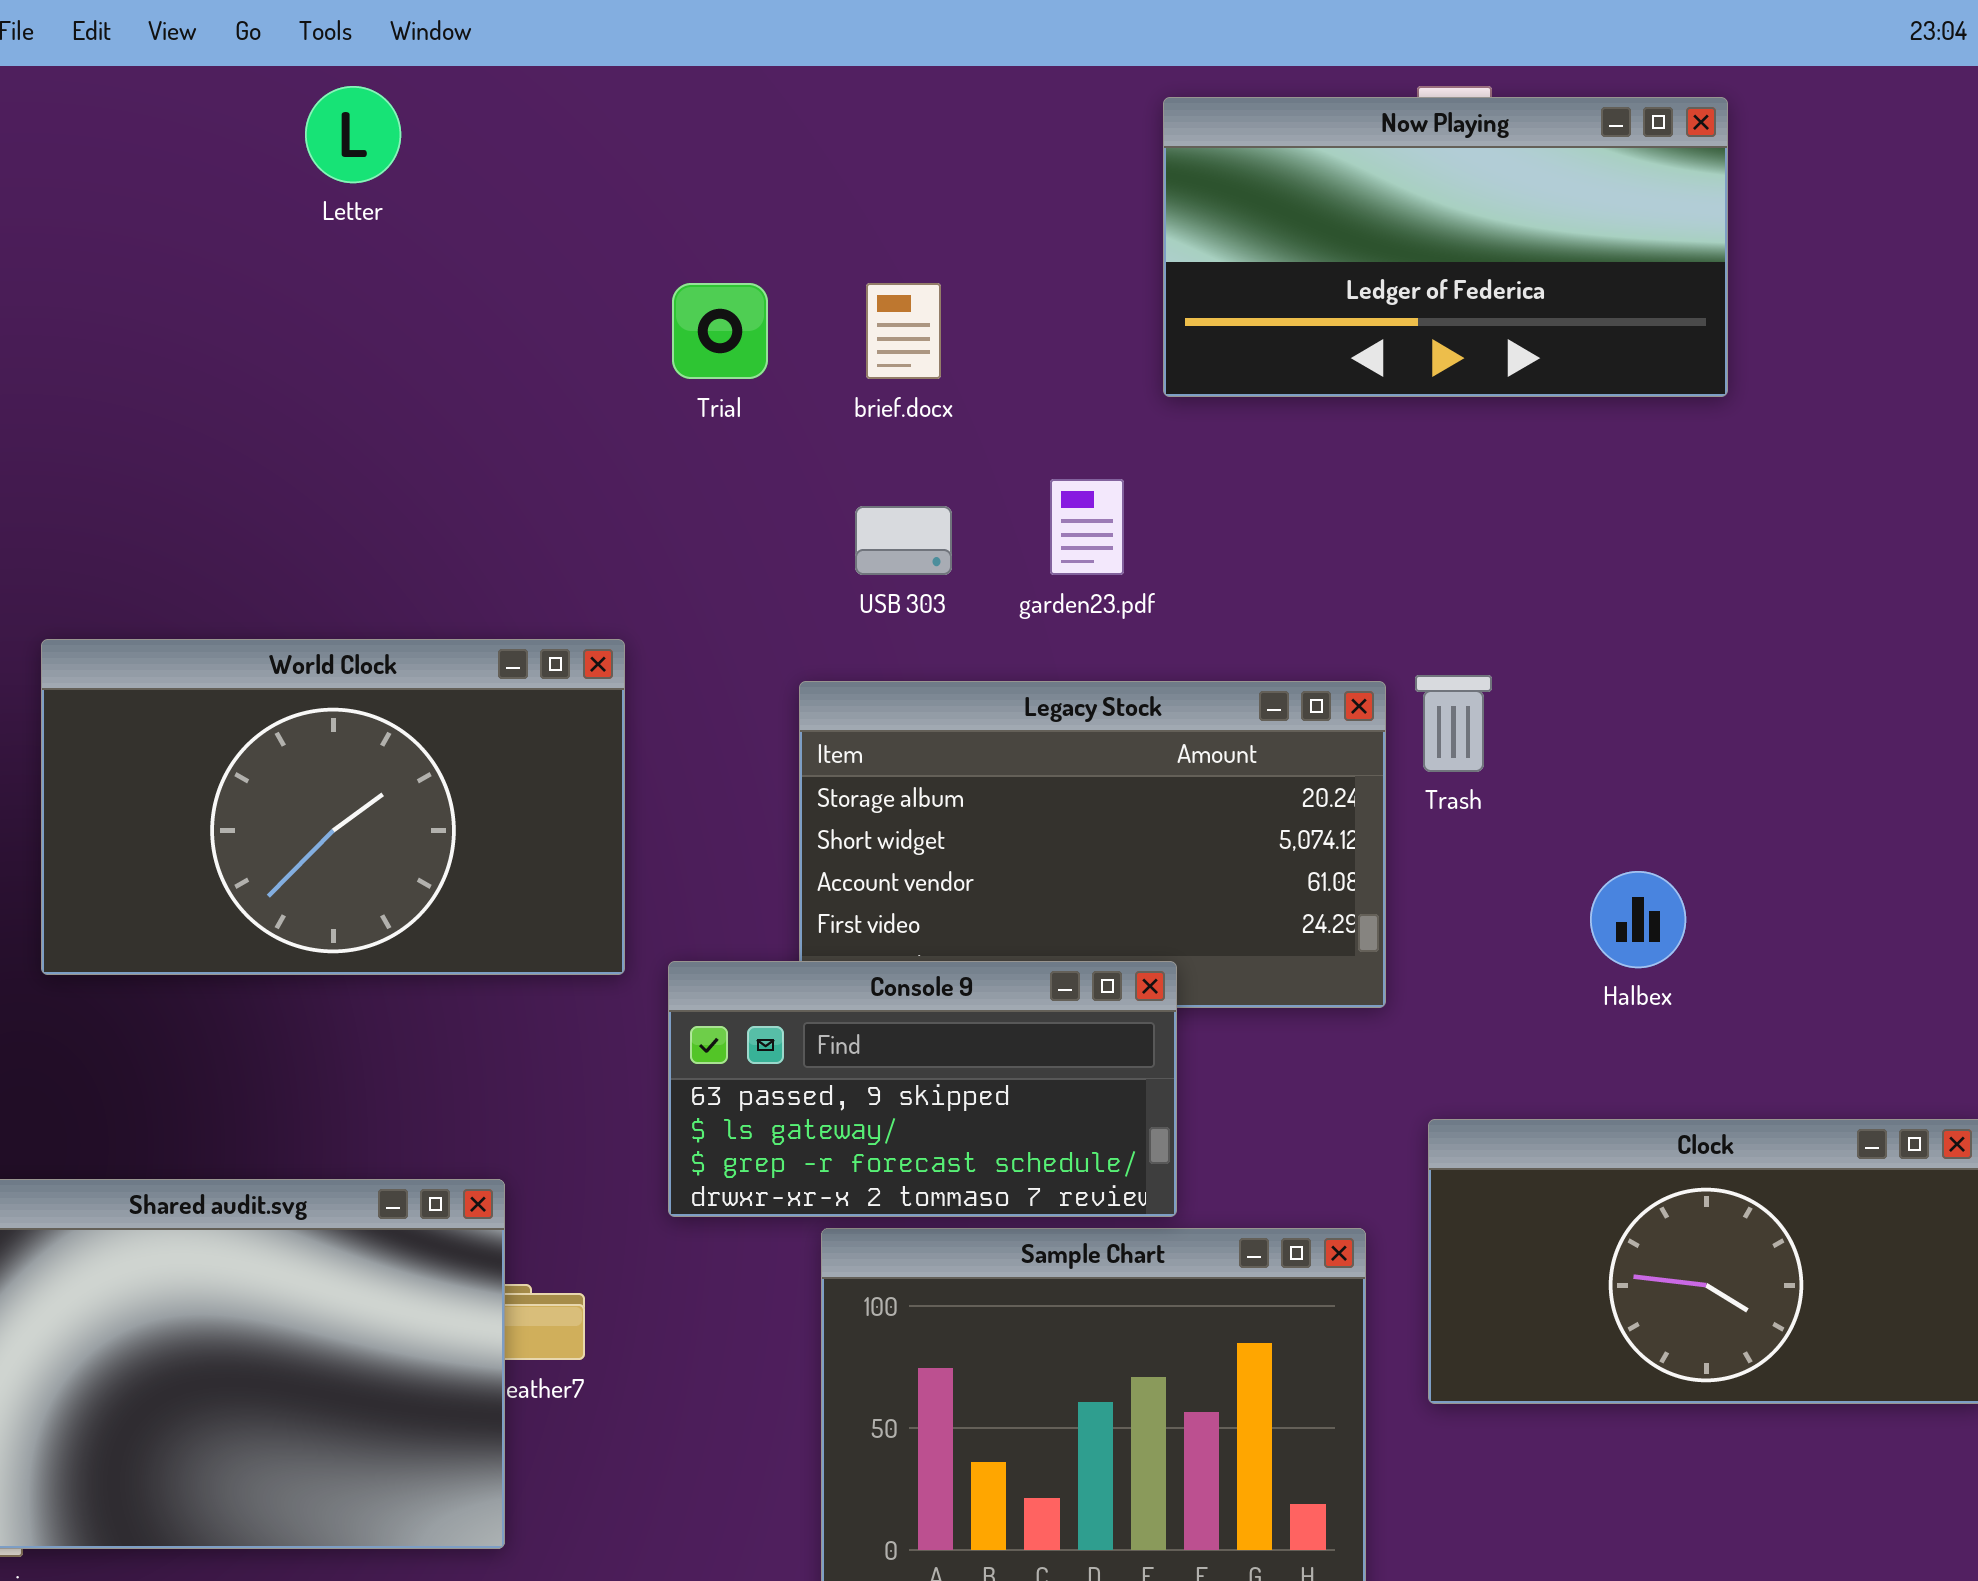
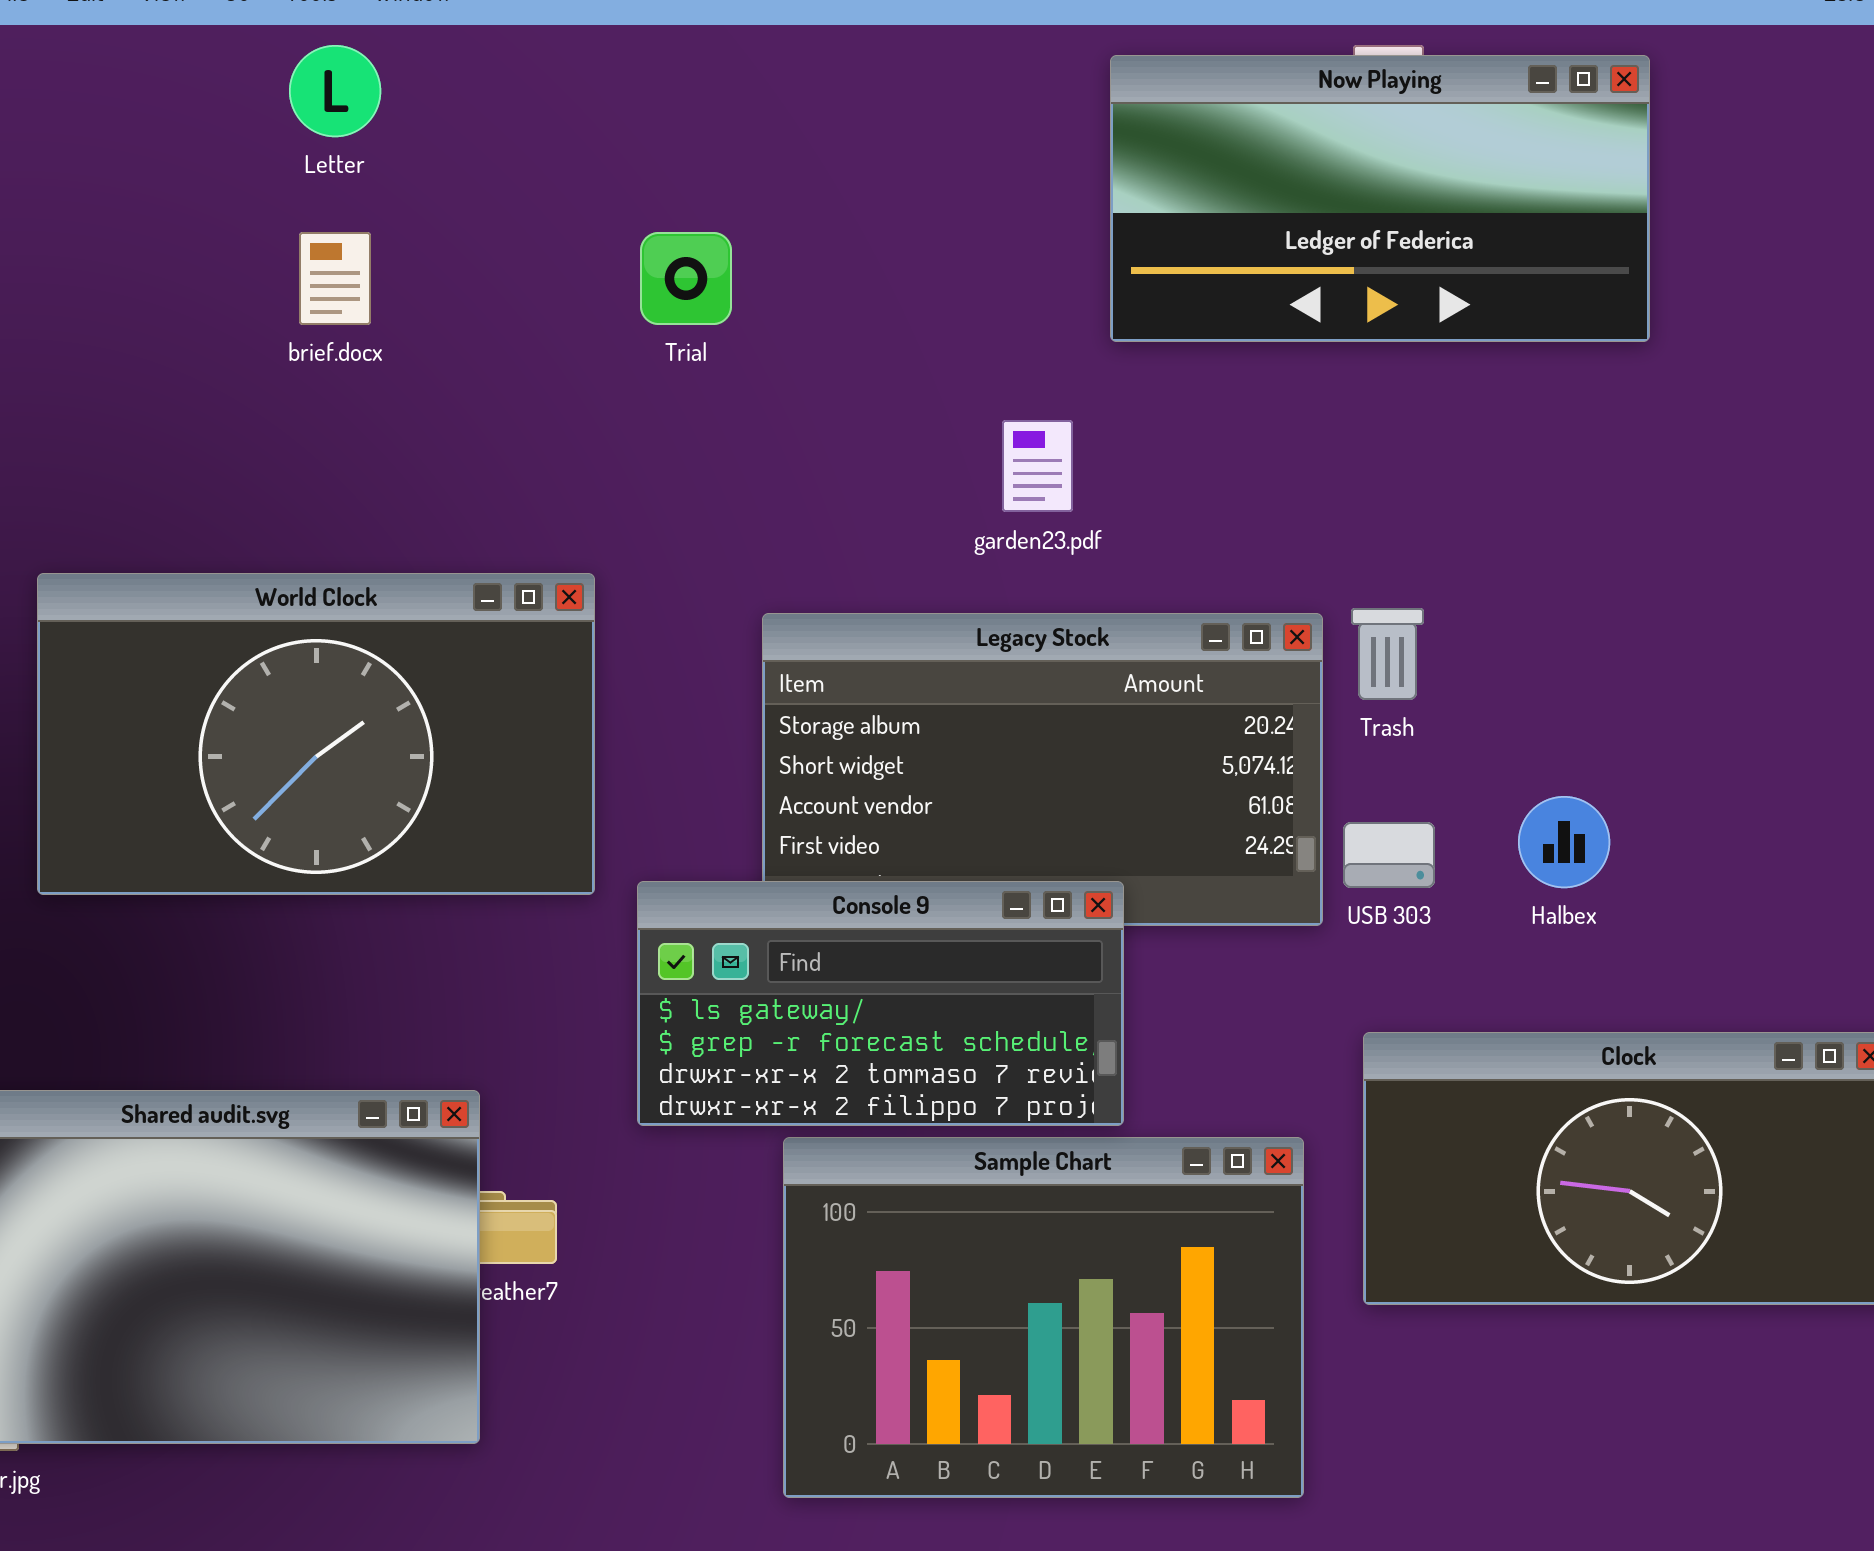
brief.docx: [866,283,941,379] -> [299,232,371,325], moved
USB 303: [855,506,952,575] -> [1343,822,1435,888], moved
Console 9: [668,961,1177,1217] -> [637,881,1124,1126], scrolled down 1 row

